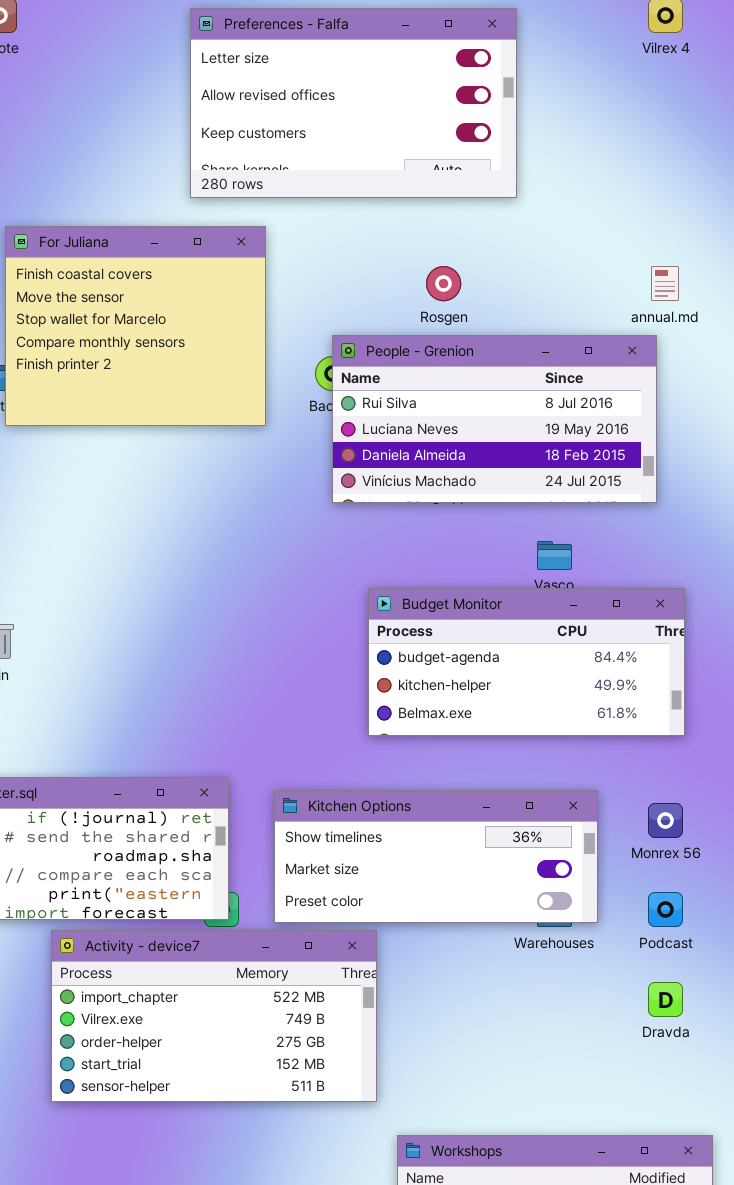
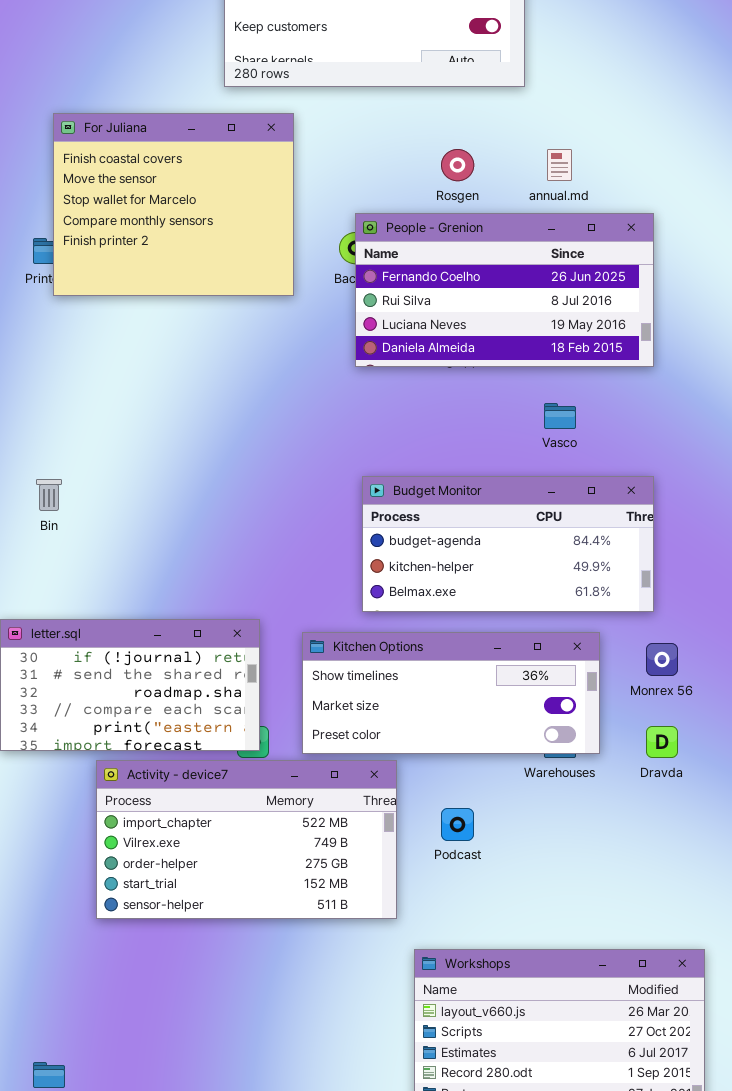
annual.md: [651,266,679,301] -> [547,149,572,181], moved
People - Grenion: [332,335,657,503] -> [355,213,654,367], scrolled up 1 row
Budget Monitor: [368,588,685,736] -> [362,476,654,612], moved
Podcast: [648,892,683,927] -> [441,808,474,841], moved
Dravda: [648,982,683,1017] -> [646,726,678,758], moved

